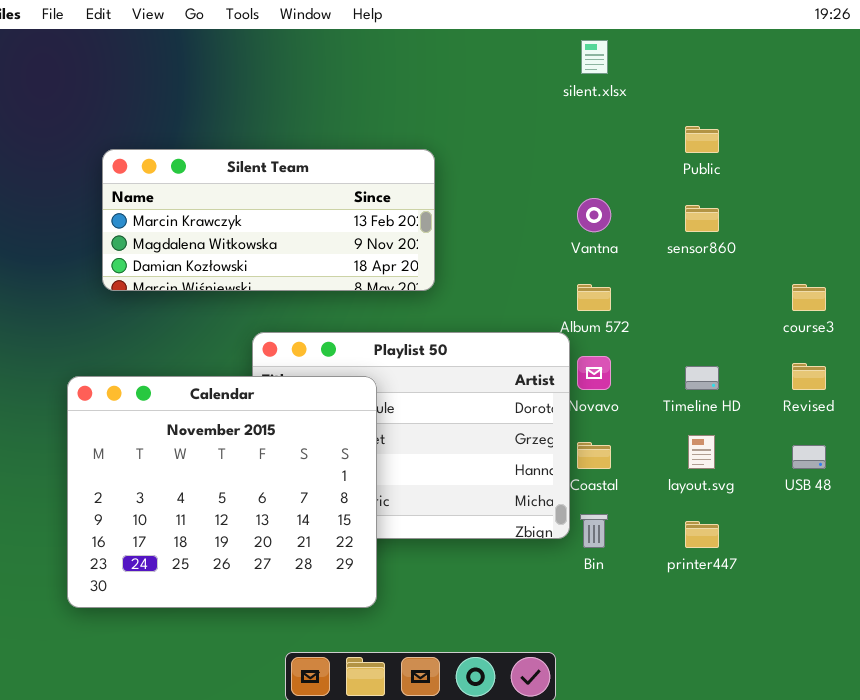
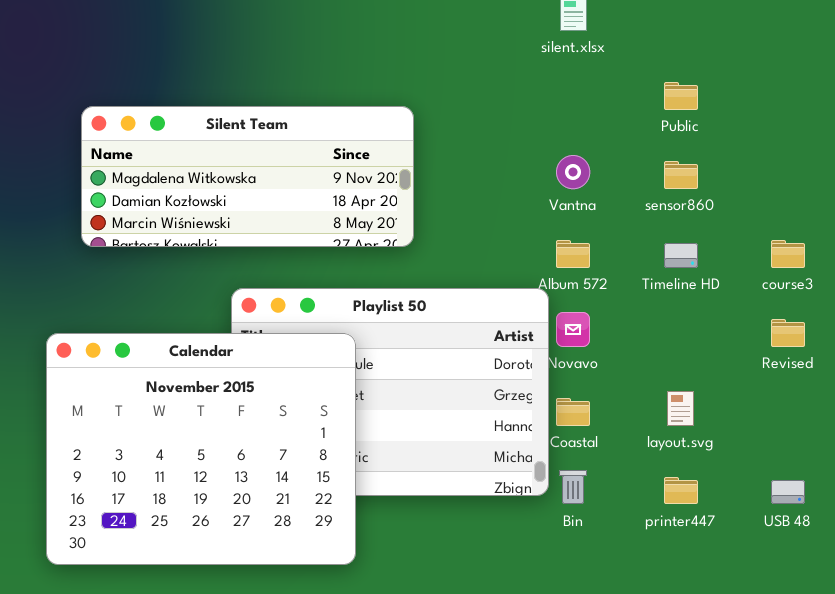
Silent Team: [102,149,435,291] -> [81,106,414,247], scrolled down 1 row
Timeline HD: [685,366,719,390] -> [664,243,698,268], moved
USB 48: [792,445,826,469] -> [771,480,805,504], moved

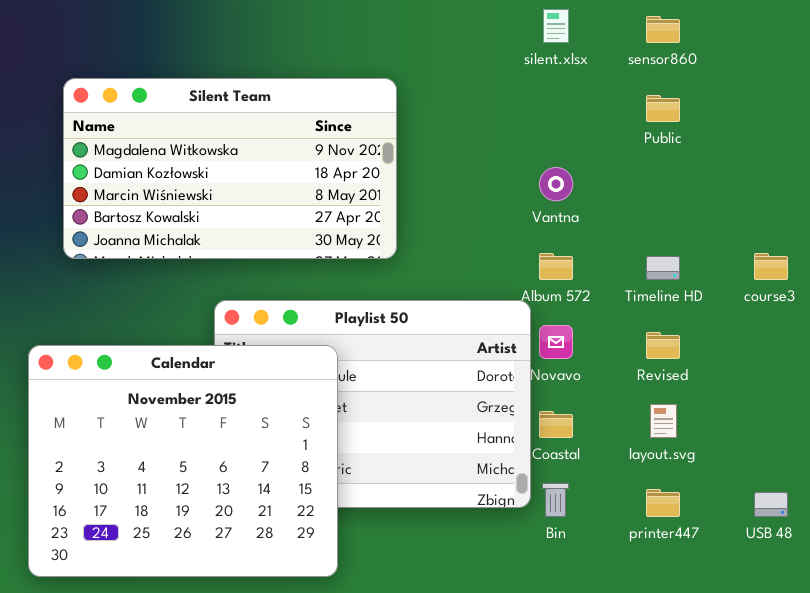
Silent Team: [81,106,414,247] -> [63,78,397,259], resized
sensor860: [664,161,698,189] -> [646,16,680,43], moved
Revised: [771,319,805,347] -> [646,332,680,359], moved

